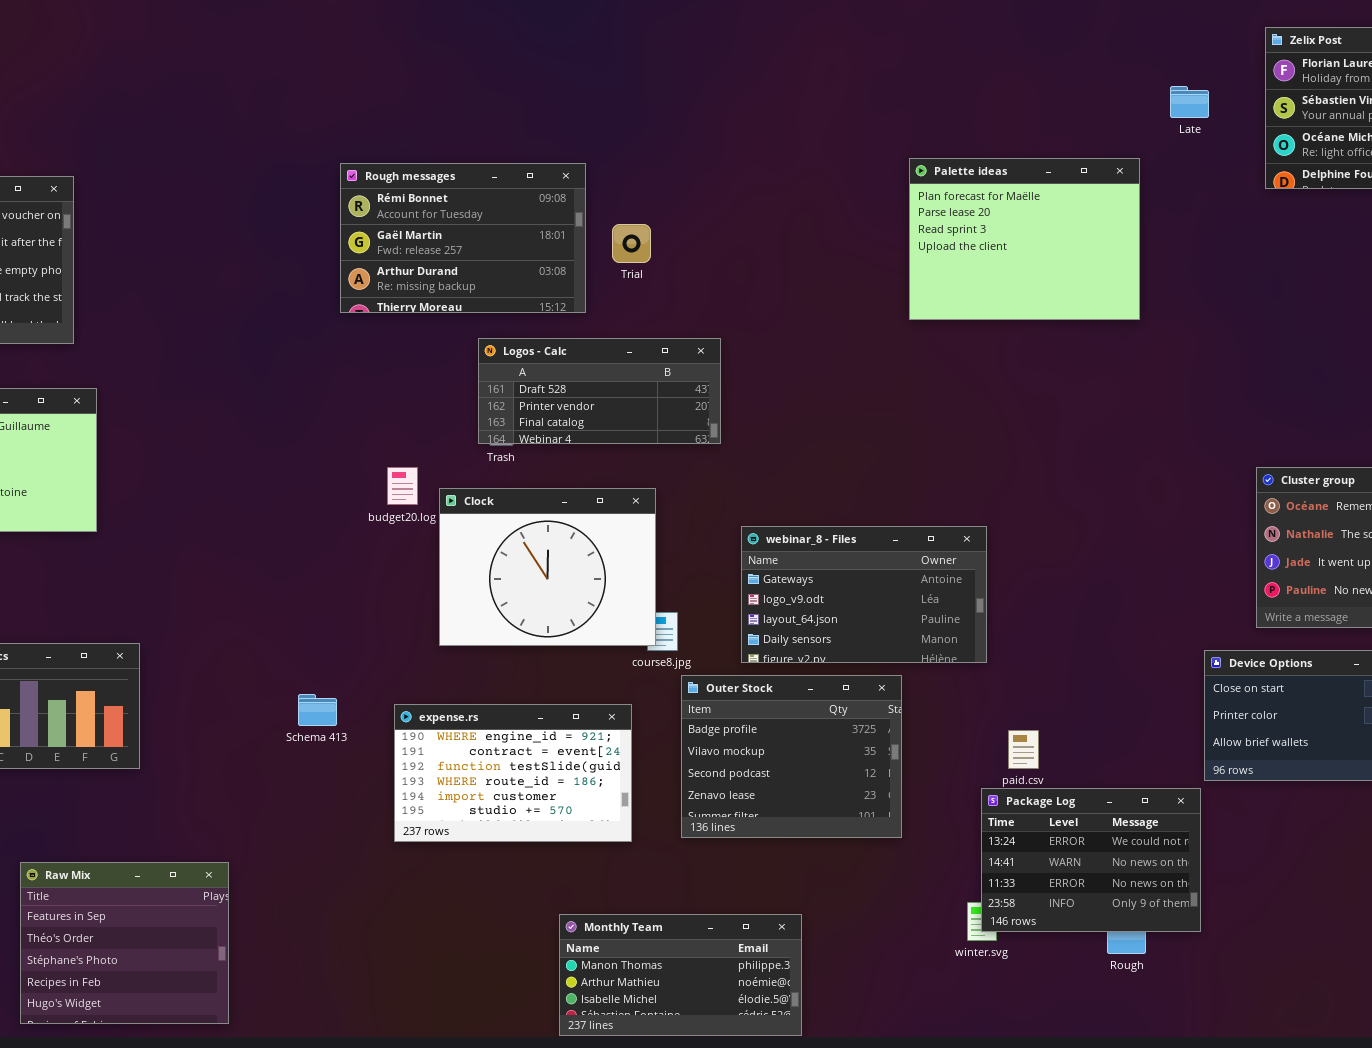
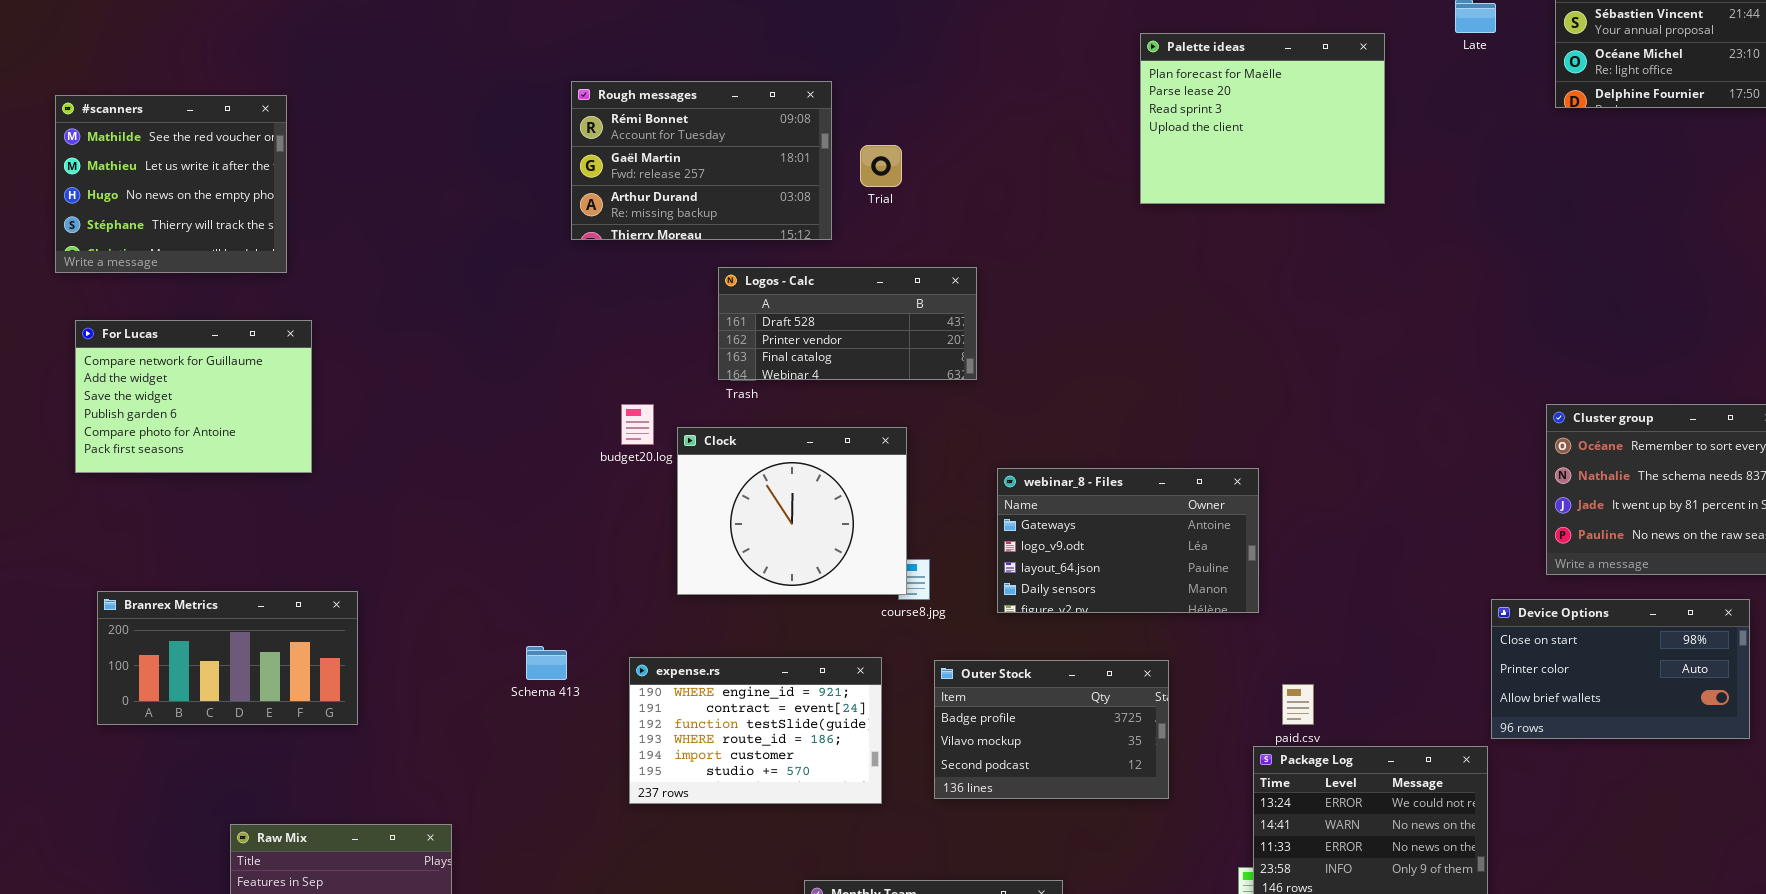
Palette ideas: [909,158,1140,320] -> [1140,33,1385,204], moved
Outer Stock: [681,675,902,838] -> [934,660,1169,799], resized

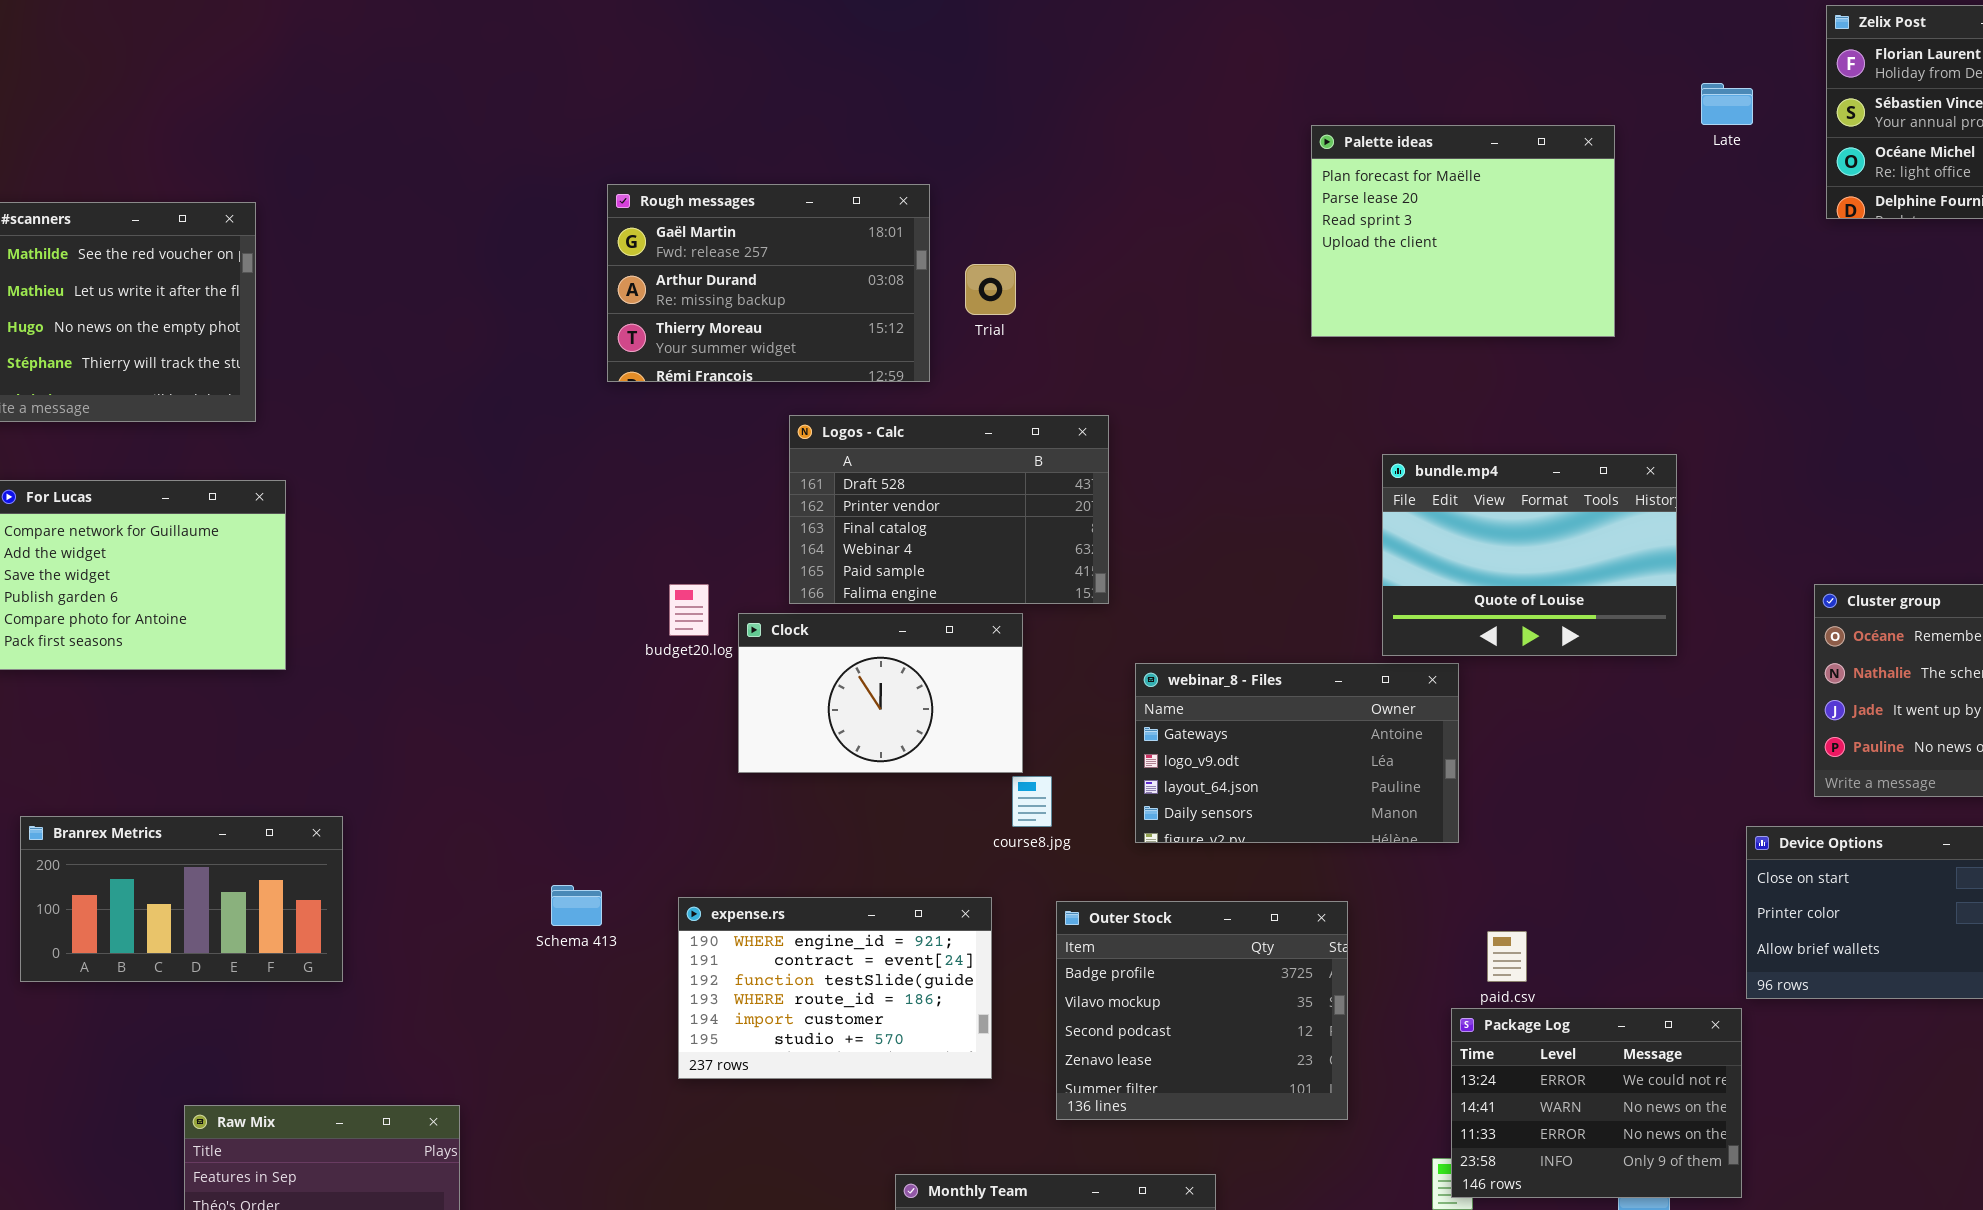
Rough messages: [571,81,832,240] -> [607,184,930,382], scrolled down 1 row
Logos - Calc: [718,267,977,380] -> [789,415,1109,604], resized
bundle.mp4: none -> [1382,454,1677,656], opened
Clock: [677,427,907,595] -> [738,613,1023,773], resized
Outer Stock: [934,660,1169,799] -> [1056,901,1348,1120], resized

